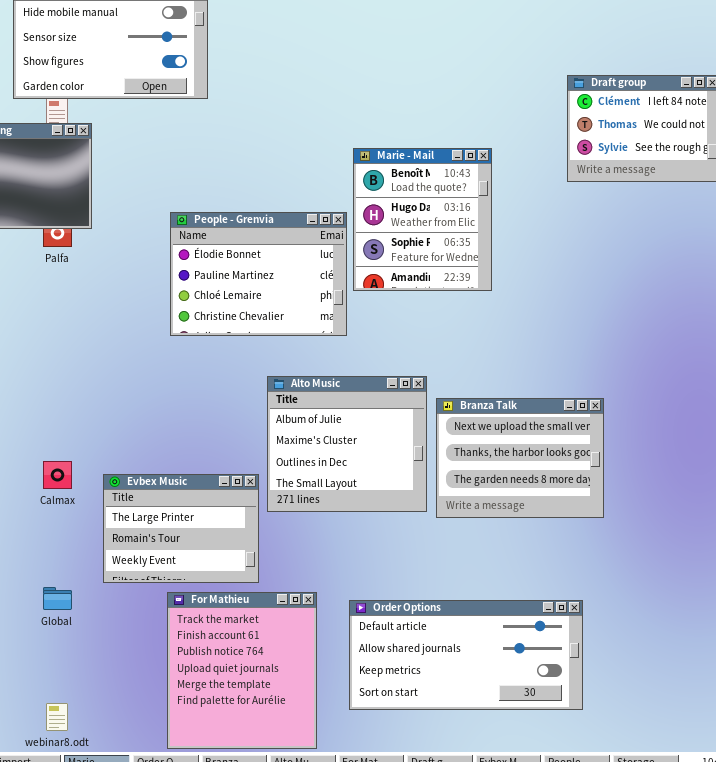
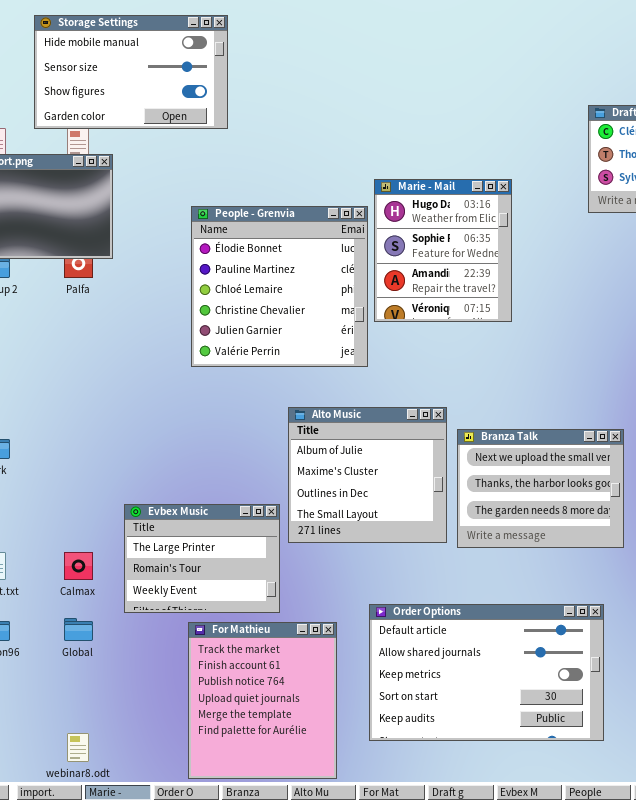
Marie - Mail: [353,148,492,291] -> [374,179,512,322], scrolled down 1 row
People - Grenvia: [170,212,347,336] -> [191,206,368,367], resized
Calmax: [43,461,72,489] -> [64,552,93,580], moved
Order Options: [349,600,583,710] -> [369,604,604,741], resized

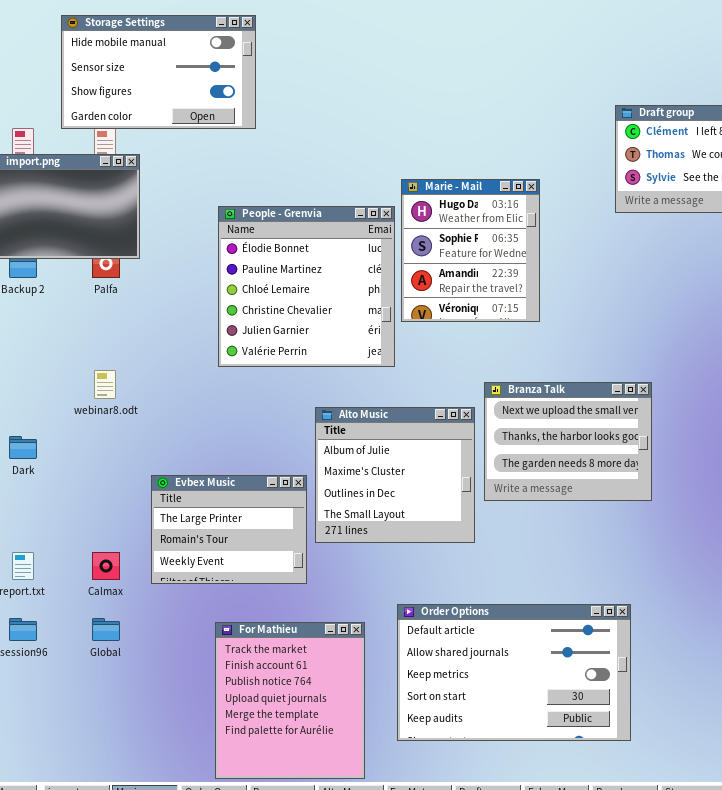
Branza Talk: [457,429,624,548] -> [484,382,652,501], moved
Evbex Music: [124,504,280,613] -> [151,475,307,584], moved
webinar8.odt: [67,733,89,762] -> [94,370,116,399], moved

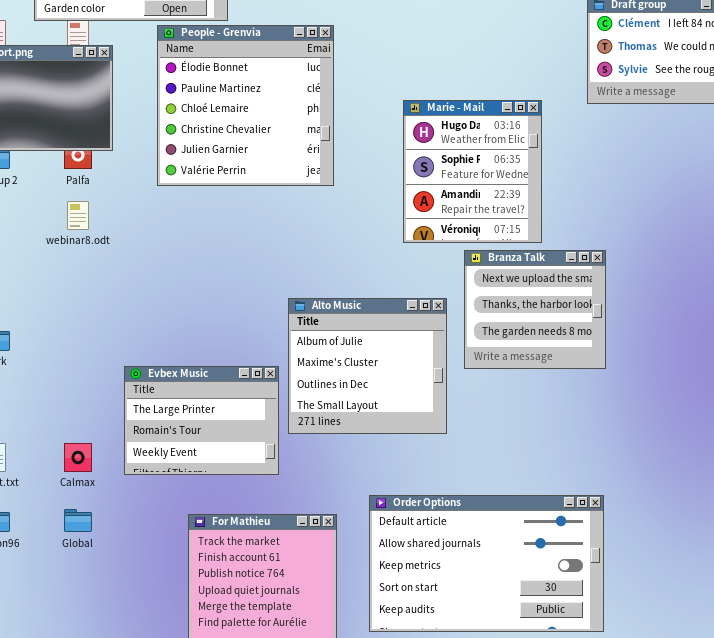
Marie - Mail: [401,179,540,322] -> [403,100,542,243], moved
People - Grenvia: [218,206,395,367] -> [157,25,334,186], moved
webinar8.odt: [94,370,116,399] -> [67,201,89,230], moved
Branza Talk: [484,382,652,501] -> [464,250,606,369], moved, resized

